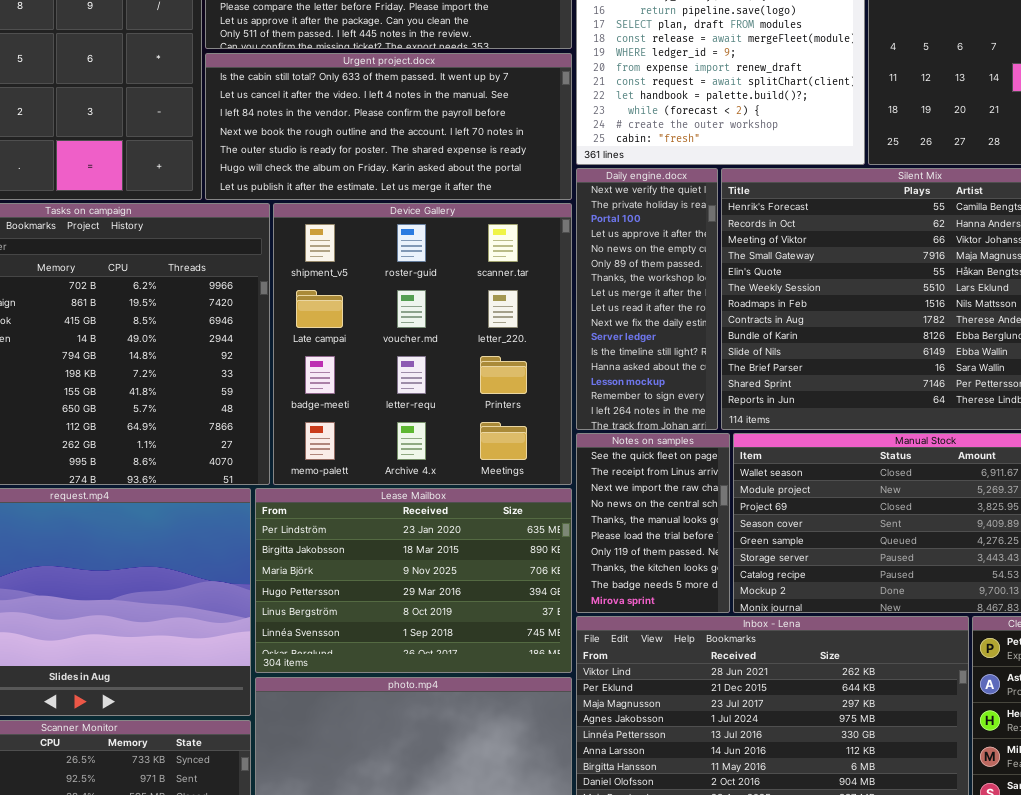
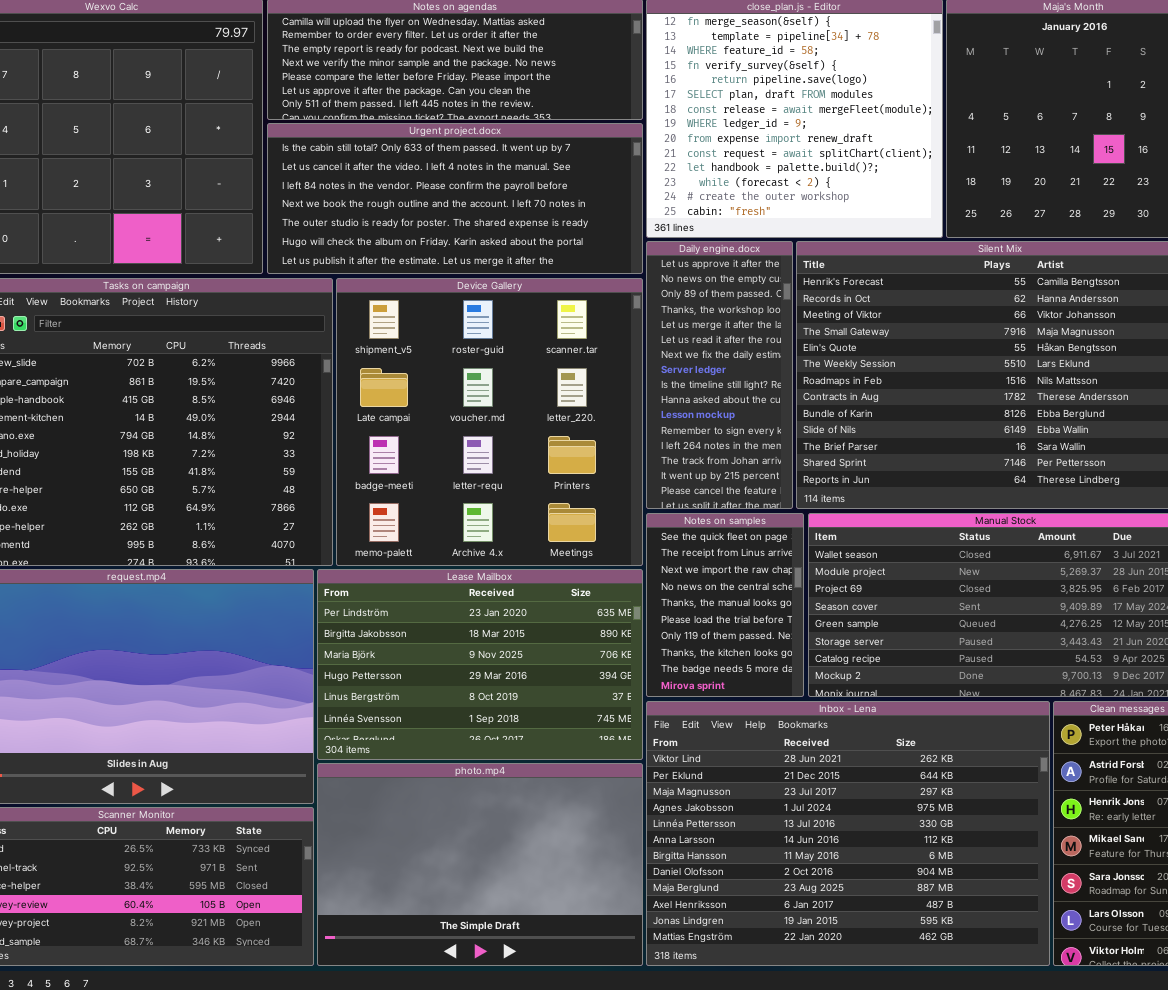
Daily engine.docx: [576,168,718,430] -> [646,241,793,509], scrolled down 3 rows

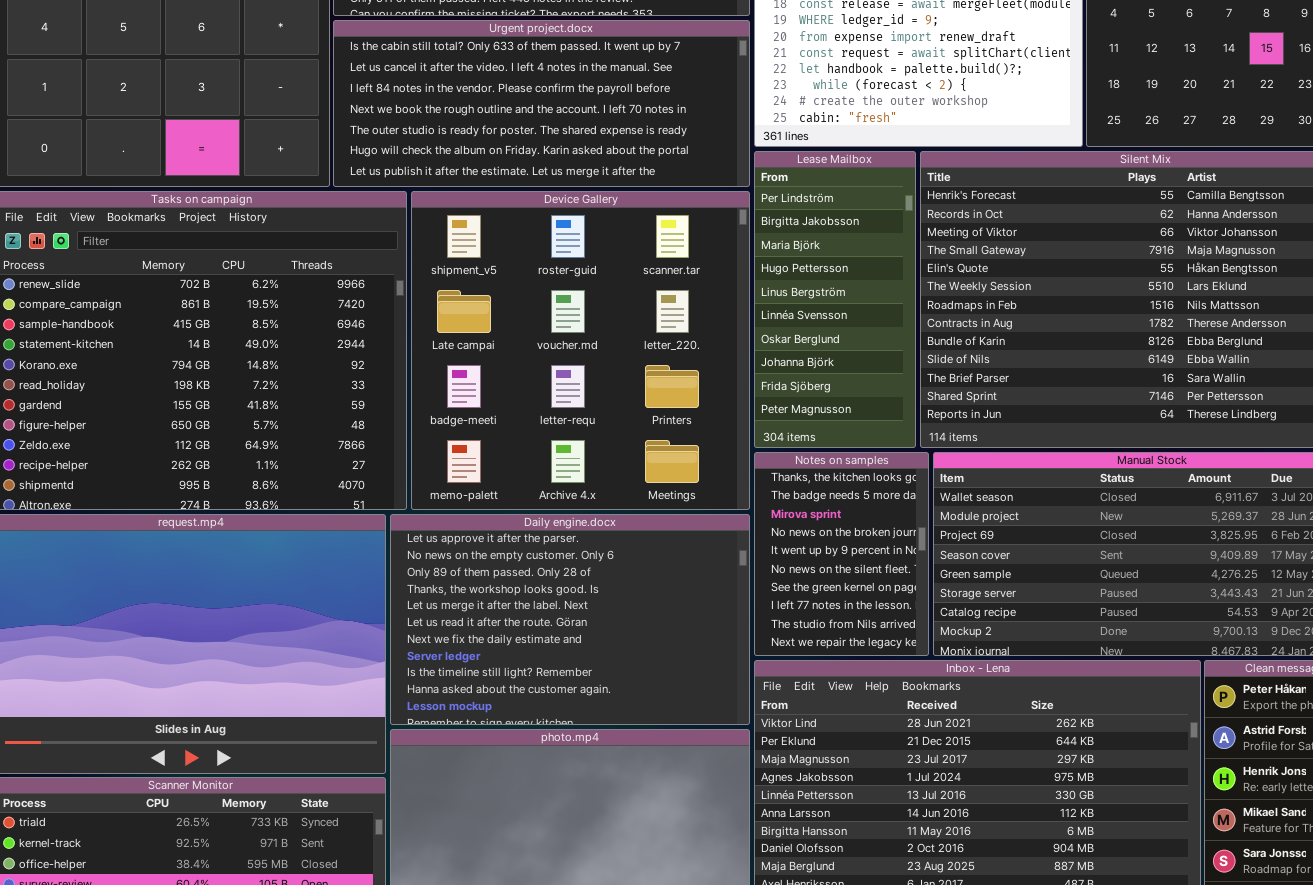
Daily engine.docx: [646,241,793,509] -> [390,514,750,725], moved, resized
Notes on samples: [646,513,804,697] -> [754,452,929,656], scrolled down 7 rows
Lease Mailbox: [317,569,643,760] -> [754,151,916,448], moved, resized

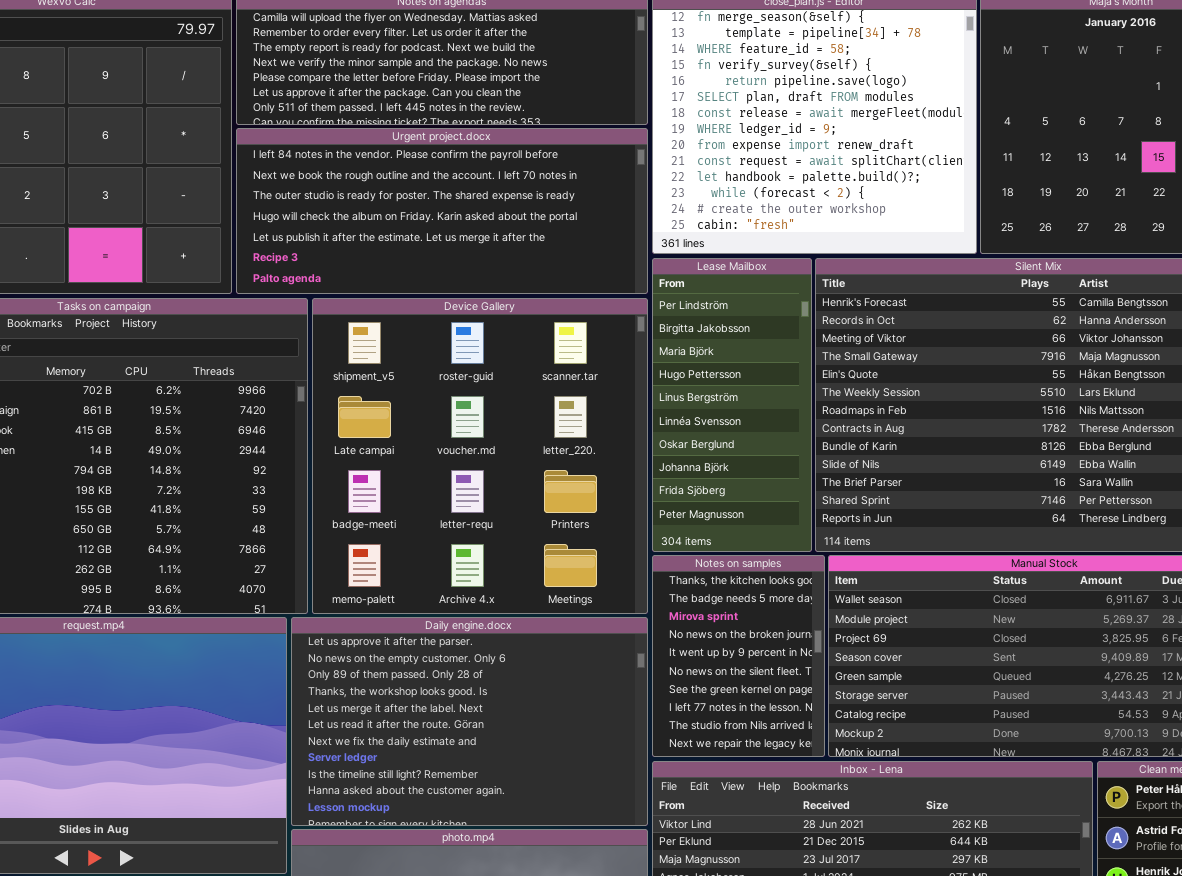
Urgent project.docx: [333,20,750,187] -> [236,128,648,294], scrolled down 2 rows

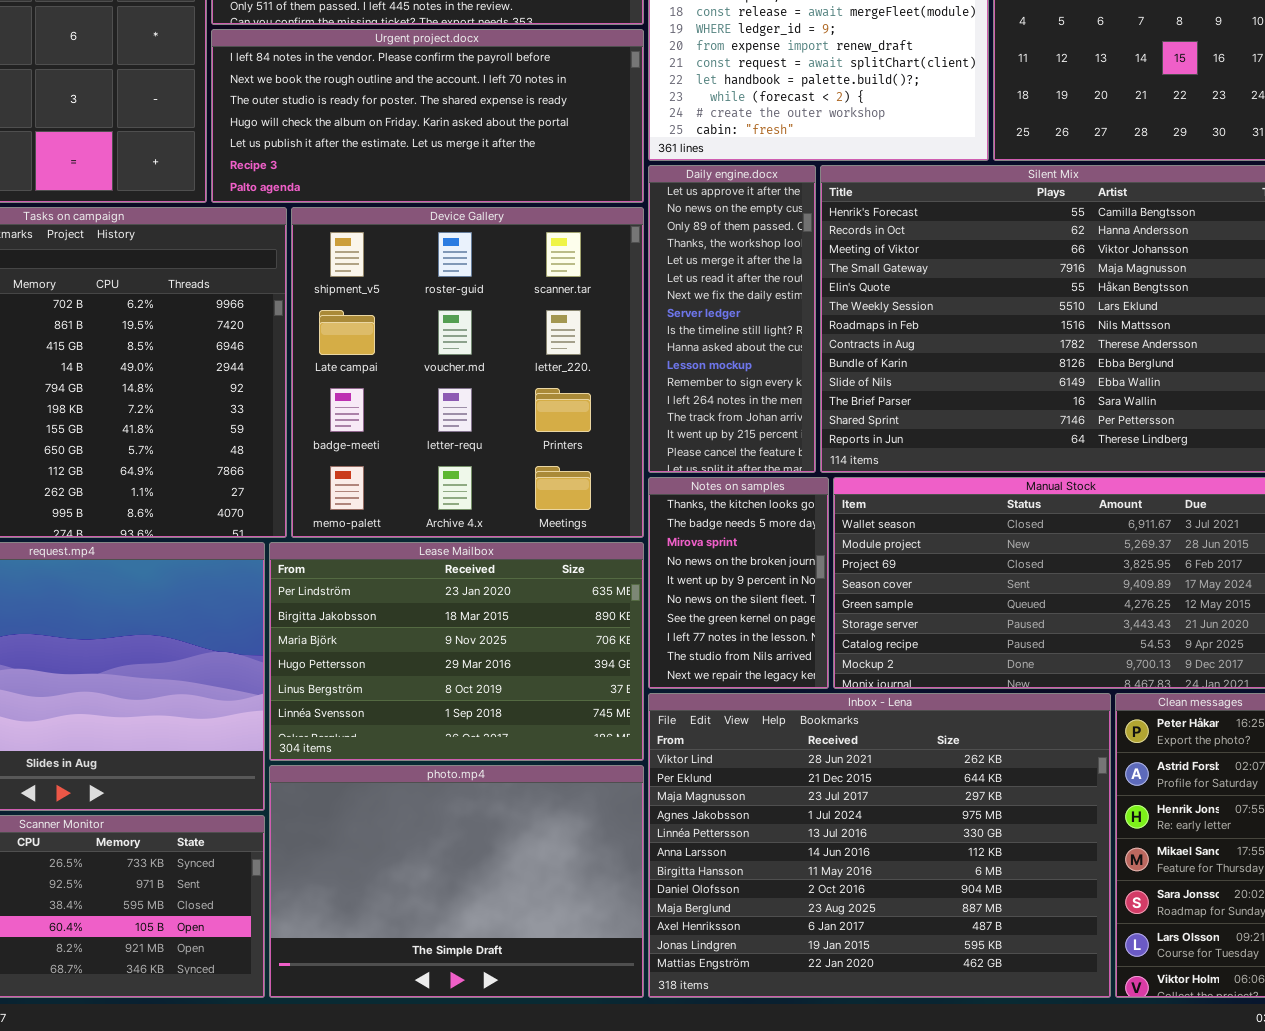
Lease Mailbox: [652,258,812,552] -> [269,542,644,761], moved, resized
Daily engine.docx: [291,617,648,826] -> [648,165,816,473], moved, resized

